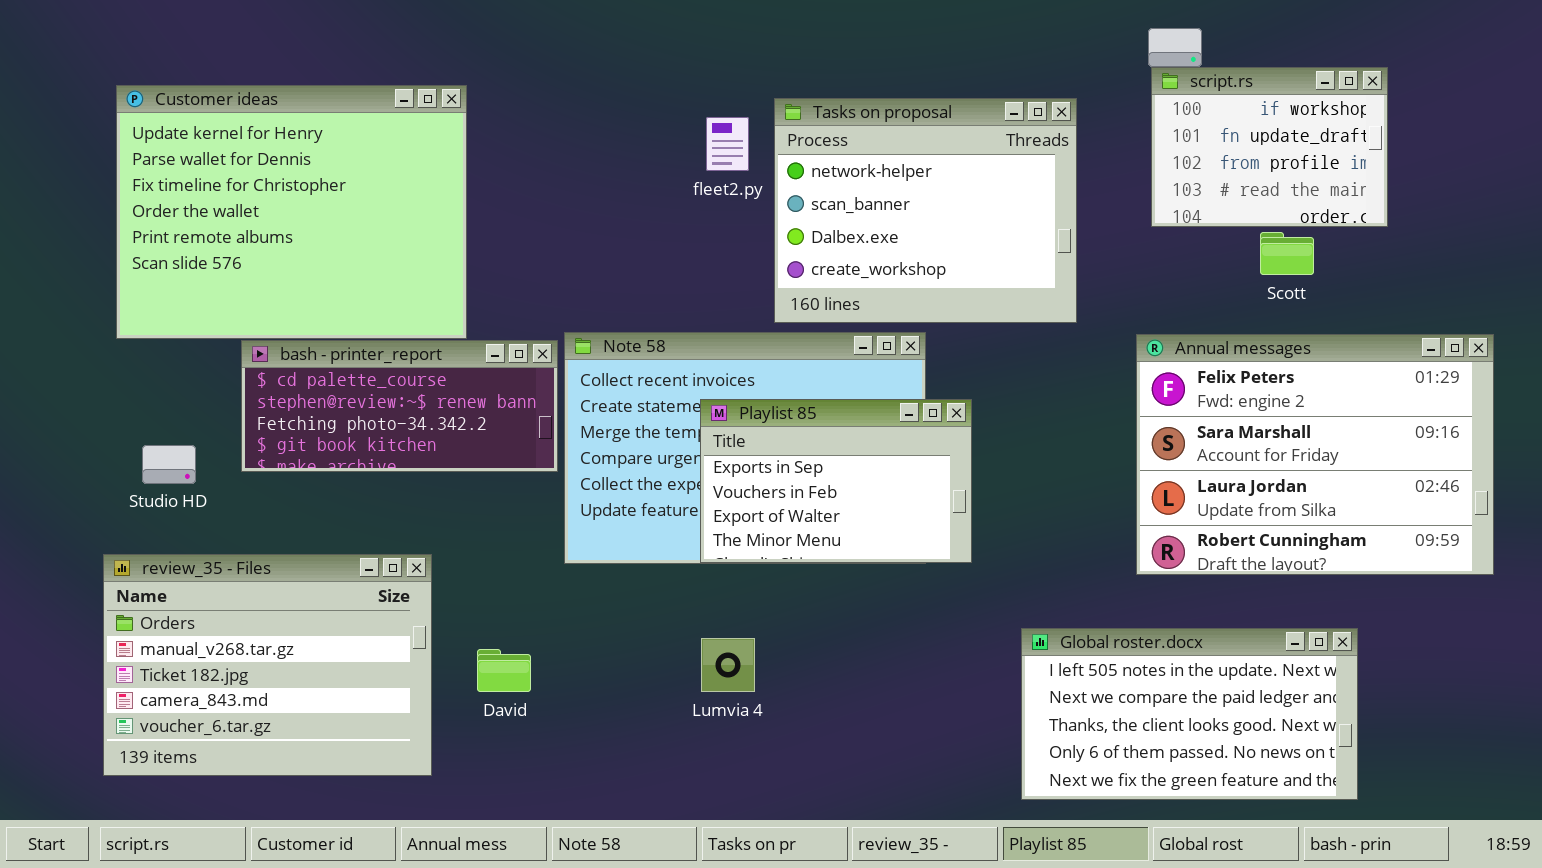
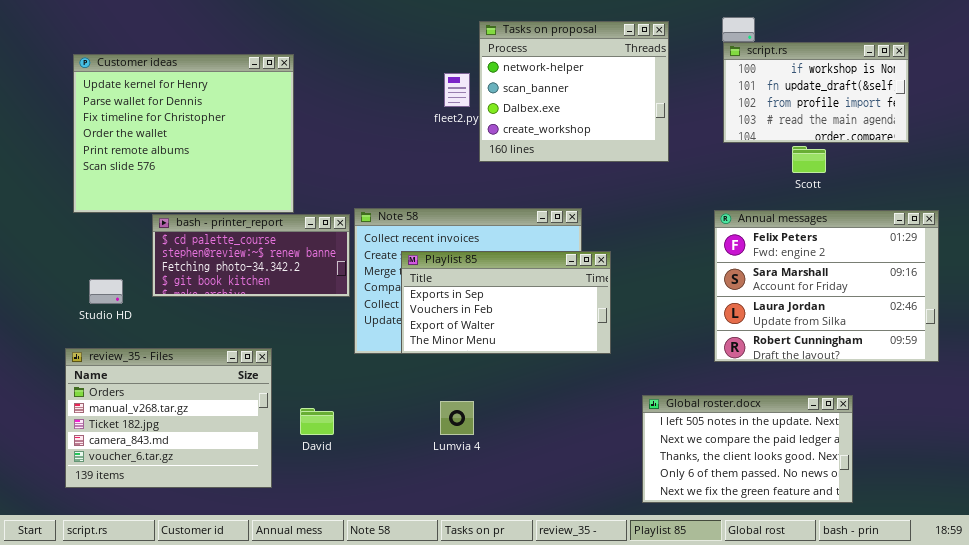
script.rs: [1151,67,1388,227] -> [723,42,909,143], resized
Tasks on proposal: [774,98,1077,323] -> [479,21,669,162], moved
Playlist 85: [700,399,972,563] -> [401,251,611,354], resized

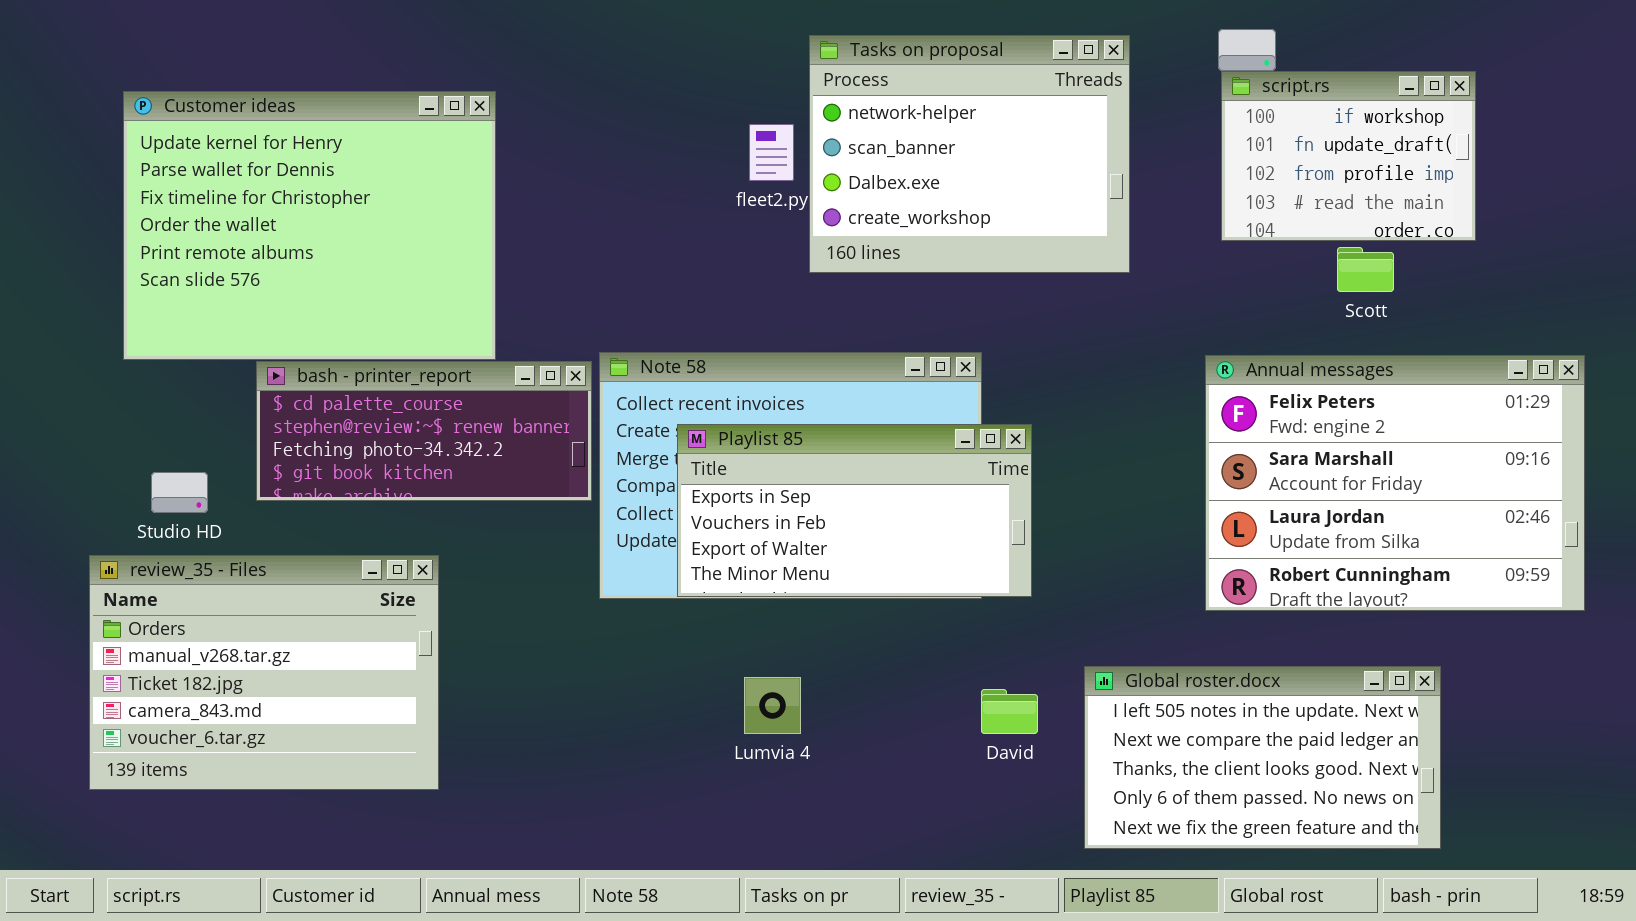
script.rs: [723,42,909,143] -> [1221,71,1476,241], resized
review_35 - Files: [65,348,272,488] -> [89,555,439,790], moved
David: [300,408,334,435] -> [981,689,1038,734], moved

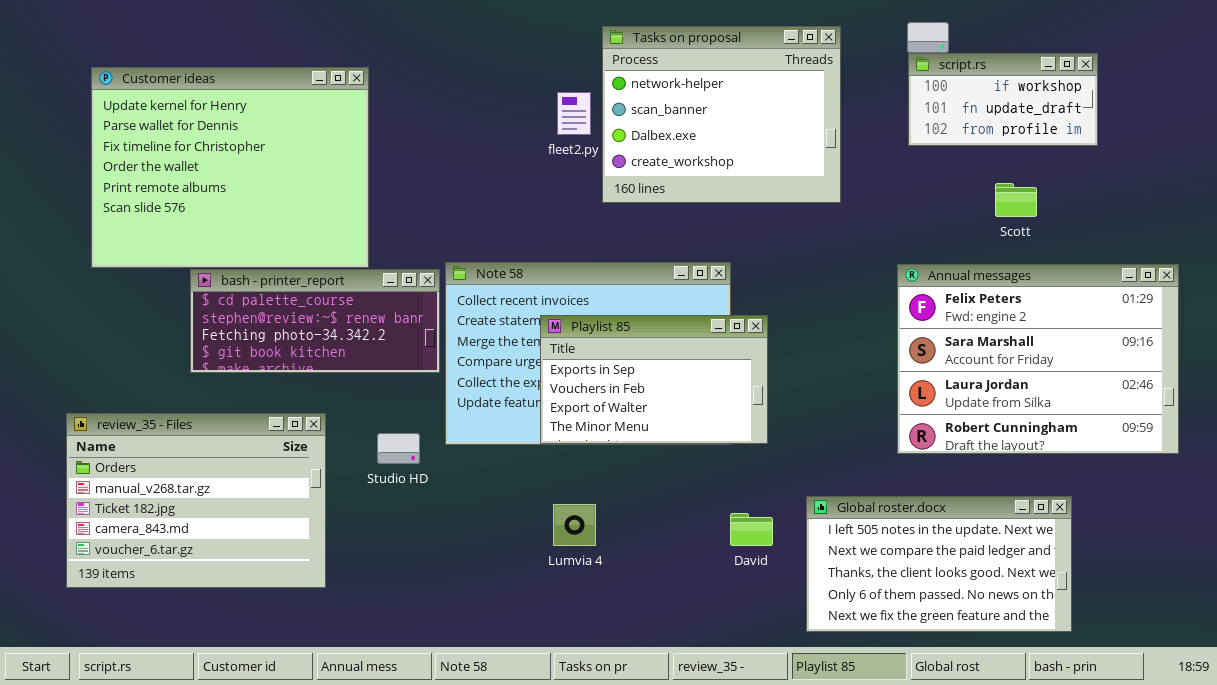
script.rs: [1221,71,1476,241] -> [908,53,1098,146], resized
Playlist 85: [677,424,1032,597] -> [540,315,768,444], resized
Studio HD: [151,472,208,513] -> [377,433,420,464], moved

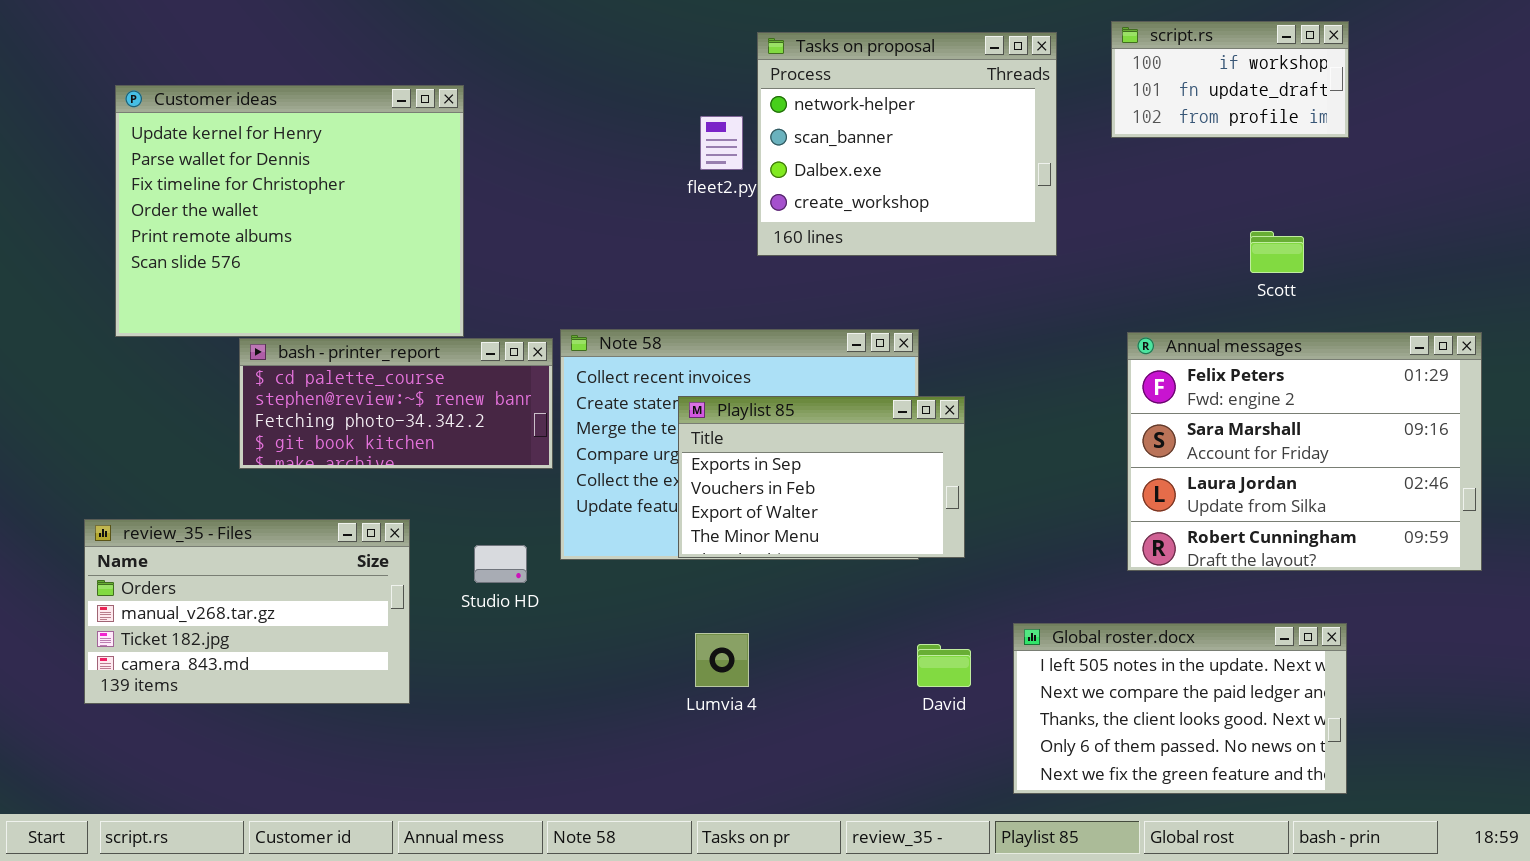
script.rs: [908,53,1098,146] -> [1111,21,1349,138], moved
review_35 - Files: [66,413,326,588] -> [84,519,410,704], resized

